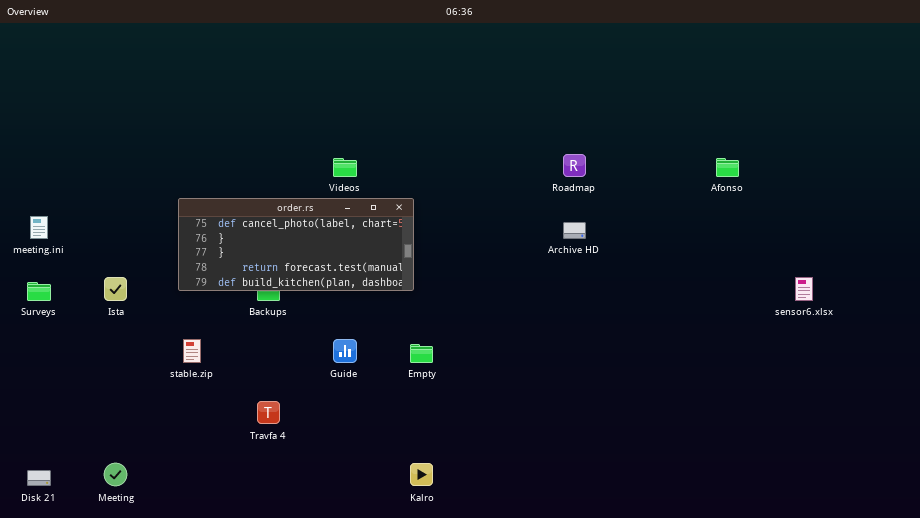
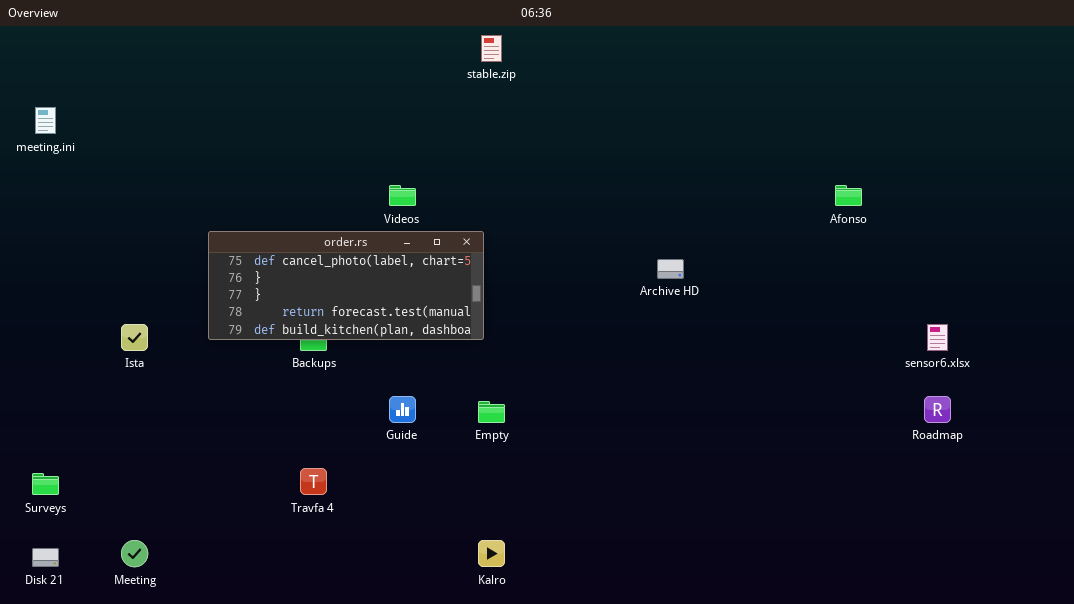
Roadmap: [563,154,586,177] -> [924,396,951,423], moved
meeting.ini: [30,216,48,239] -> [35,107,56,134], moved
Surveys: [27,282,51,301] -> [32,473,59,495], moved
stable.zip: [183,339,201,363] -> [481,35,502,62], moved

